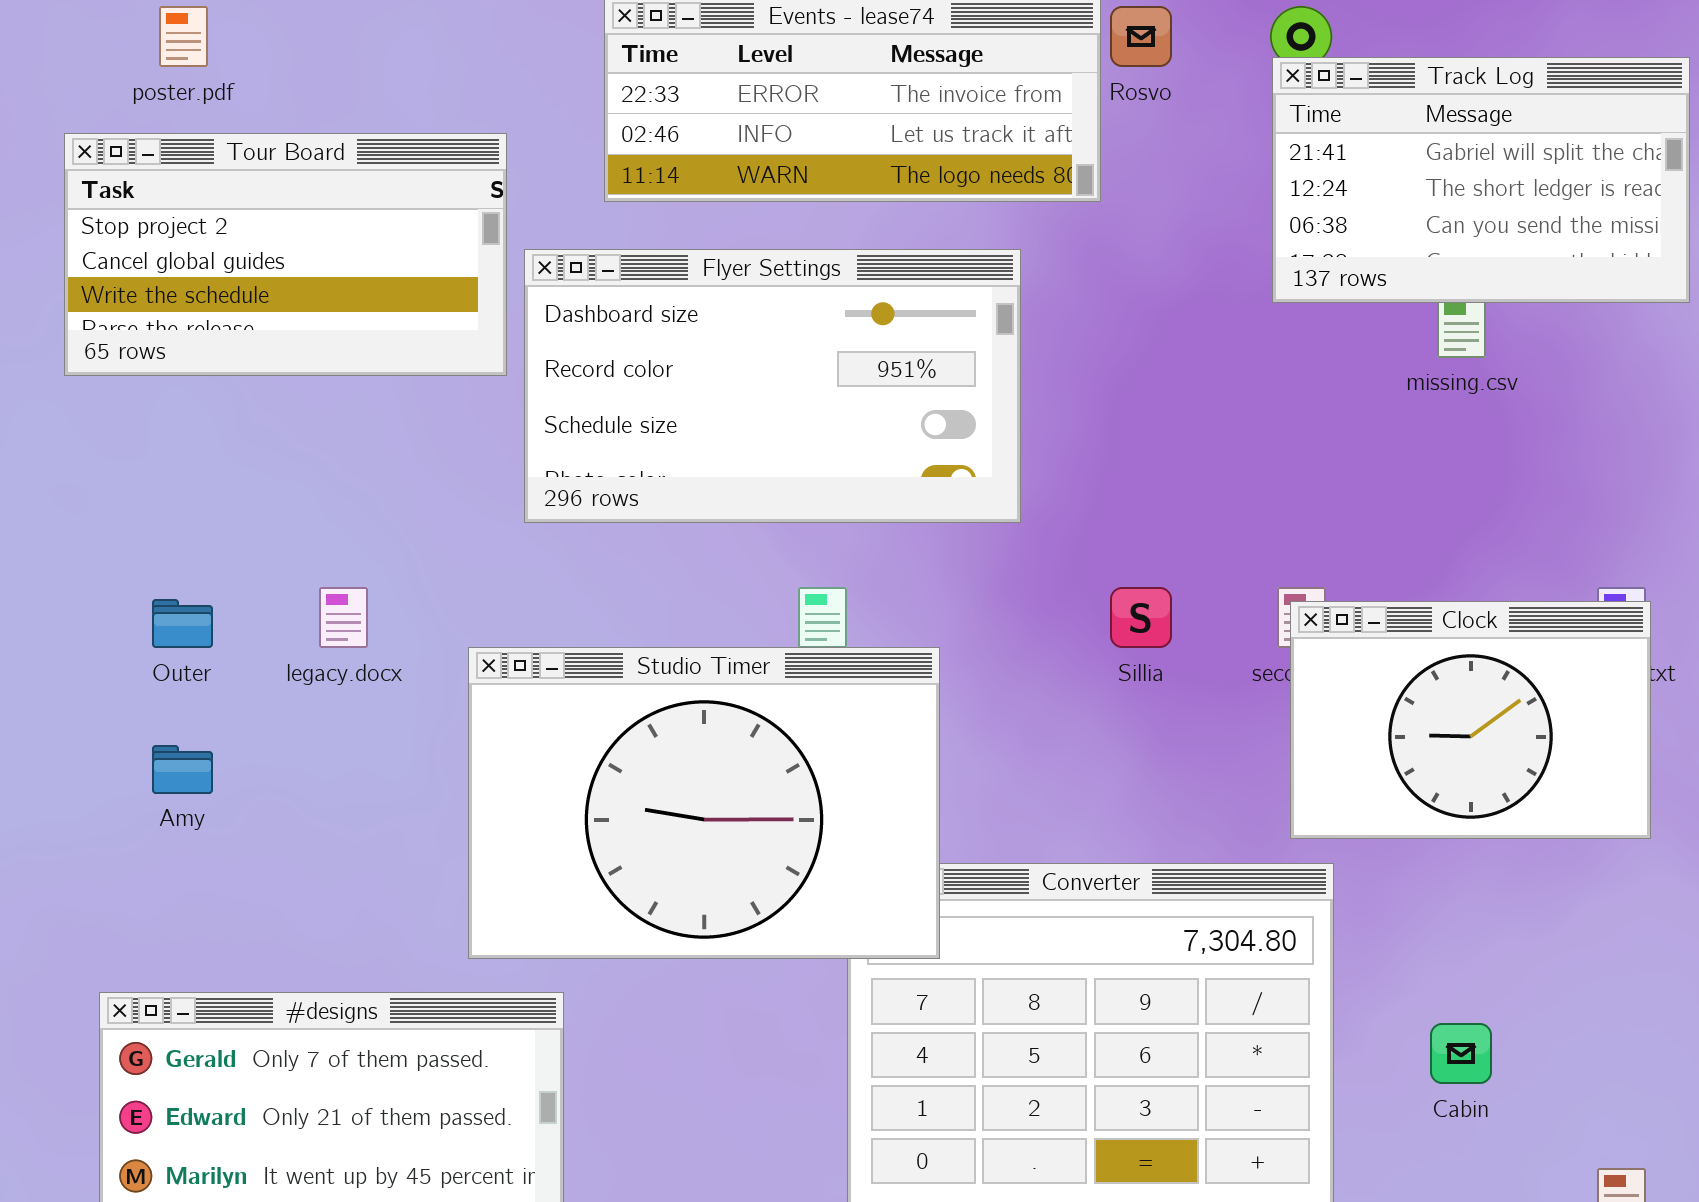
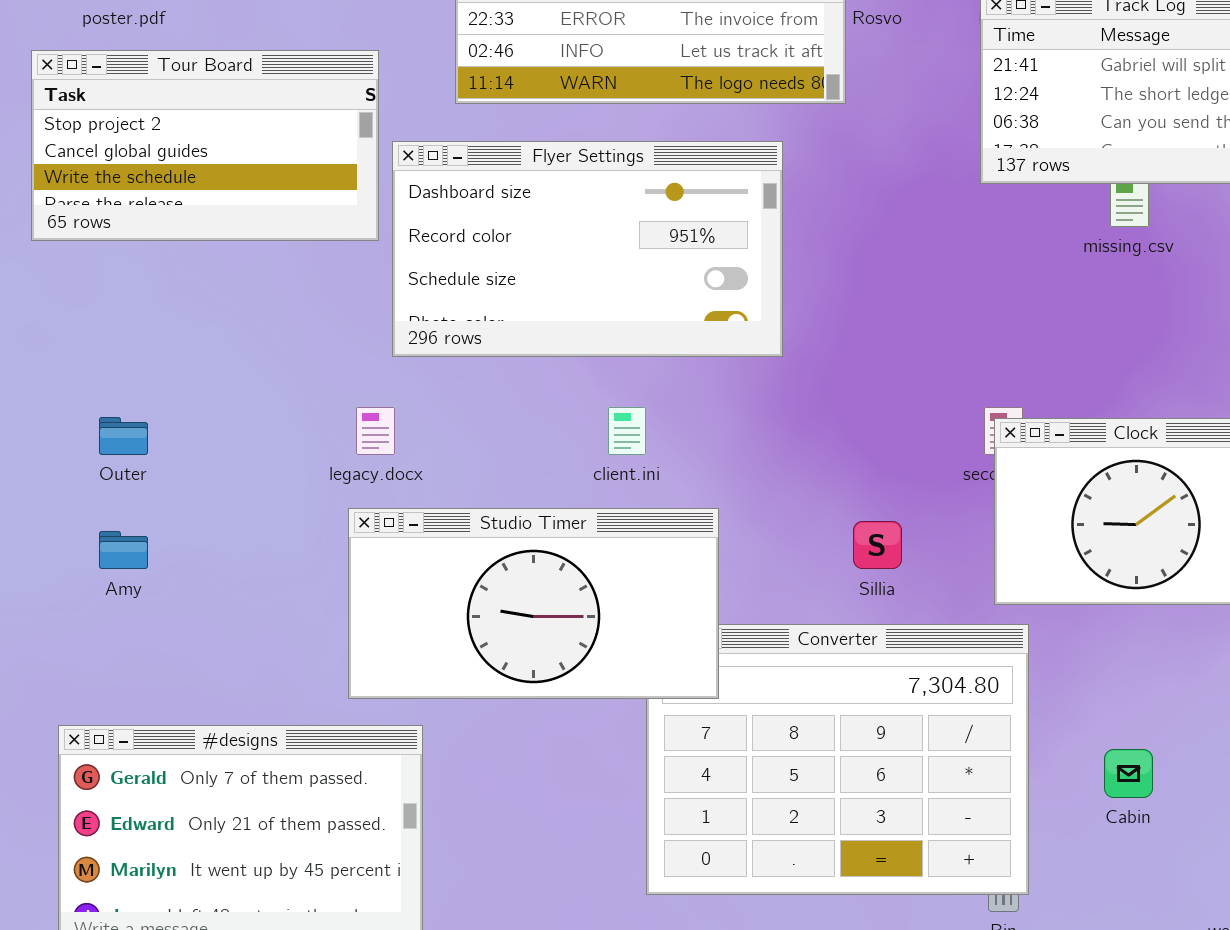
legacy.docx: [319,587,368,648] -> [356,407,395,455], moved
Sillia: [1110,587,1172,648] -> [853,521,902,569], moved
Studio Timer: [468,647,940,959] -> [348,508,719,699], resized

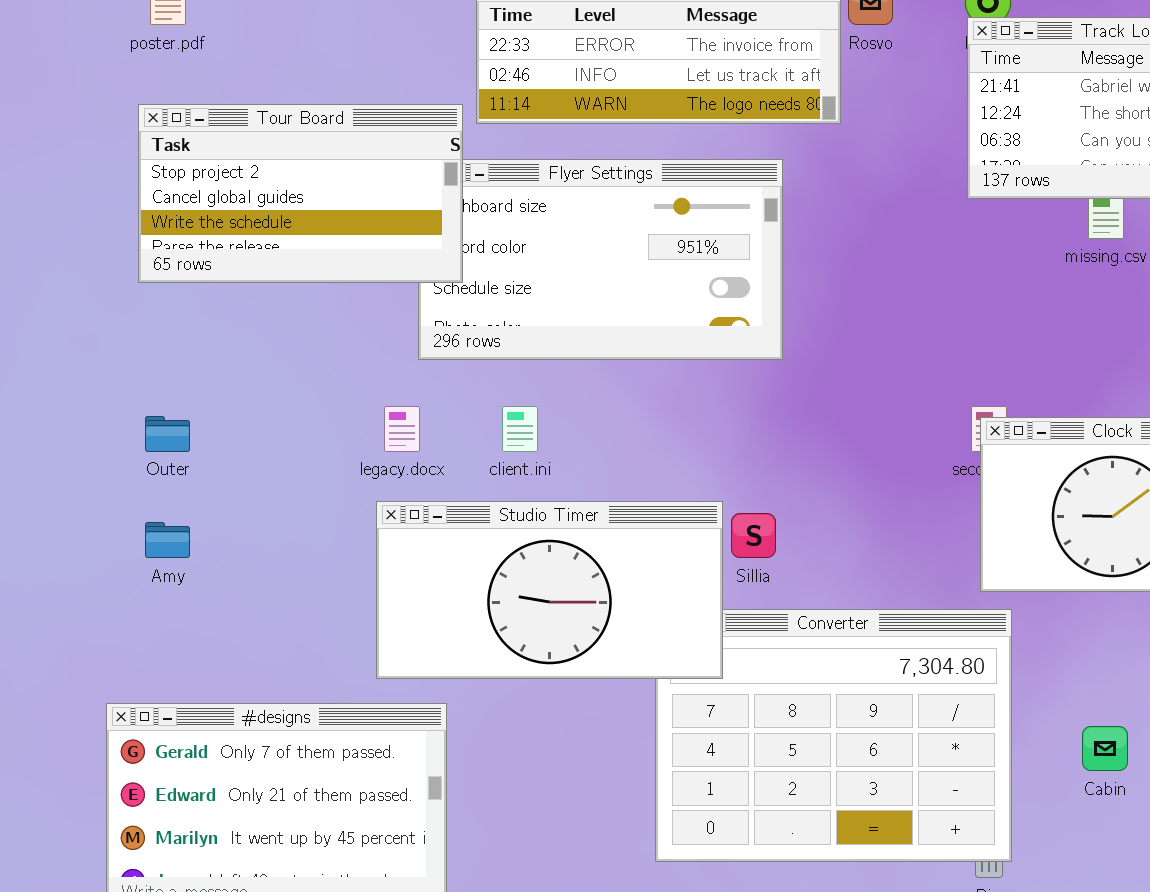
Tour Board: [31,50,379,241] -> [138,104,463,283], moved
client.ini: [608,407,646,455] -> [502,406,538,452], moved
Sillia: [853,521,902,569] -> [731,513,776,558], moved

